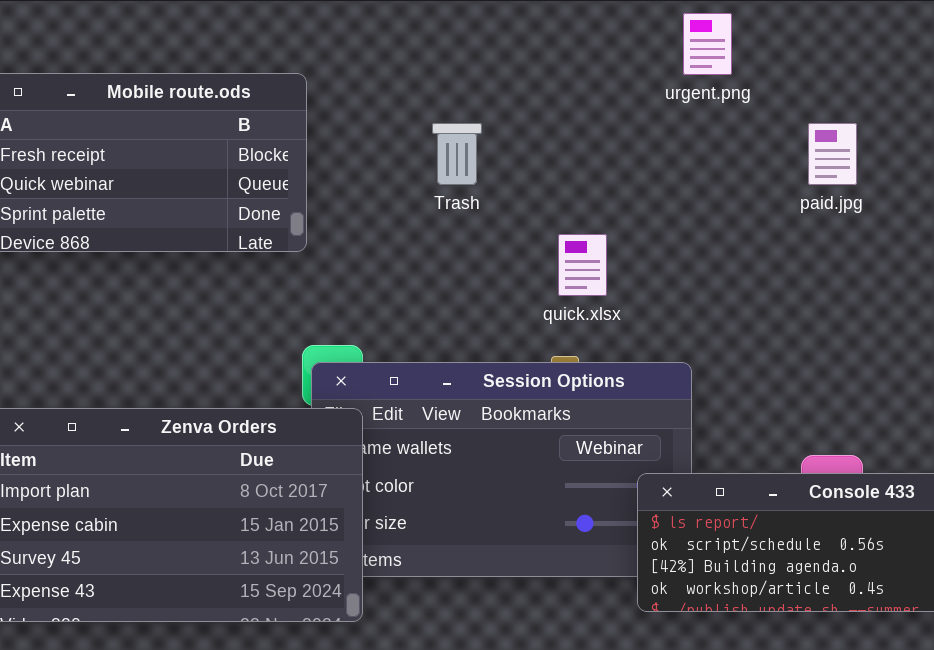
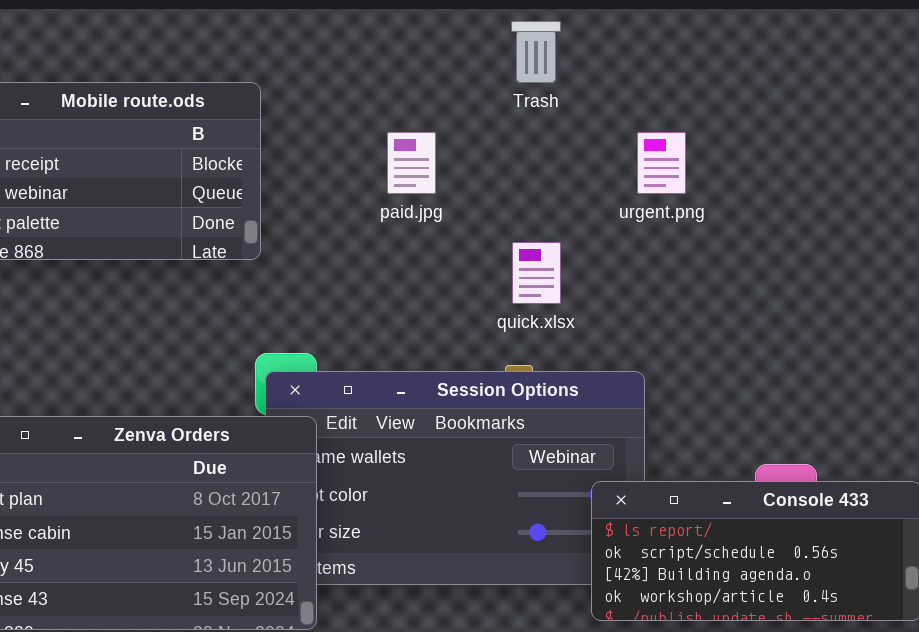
urgent.png: [683,13,732,75] -> [637,132,686,194], moved
Trash: [432,123,482,185] -> [511,21,561,83], moved
paid.jpg: [808,123,857,185] -> [387,132,436,194], moved

